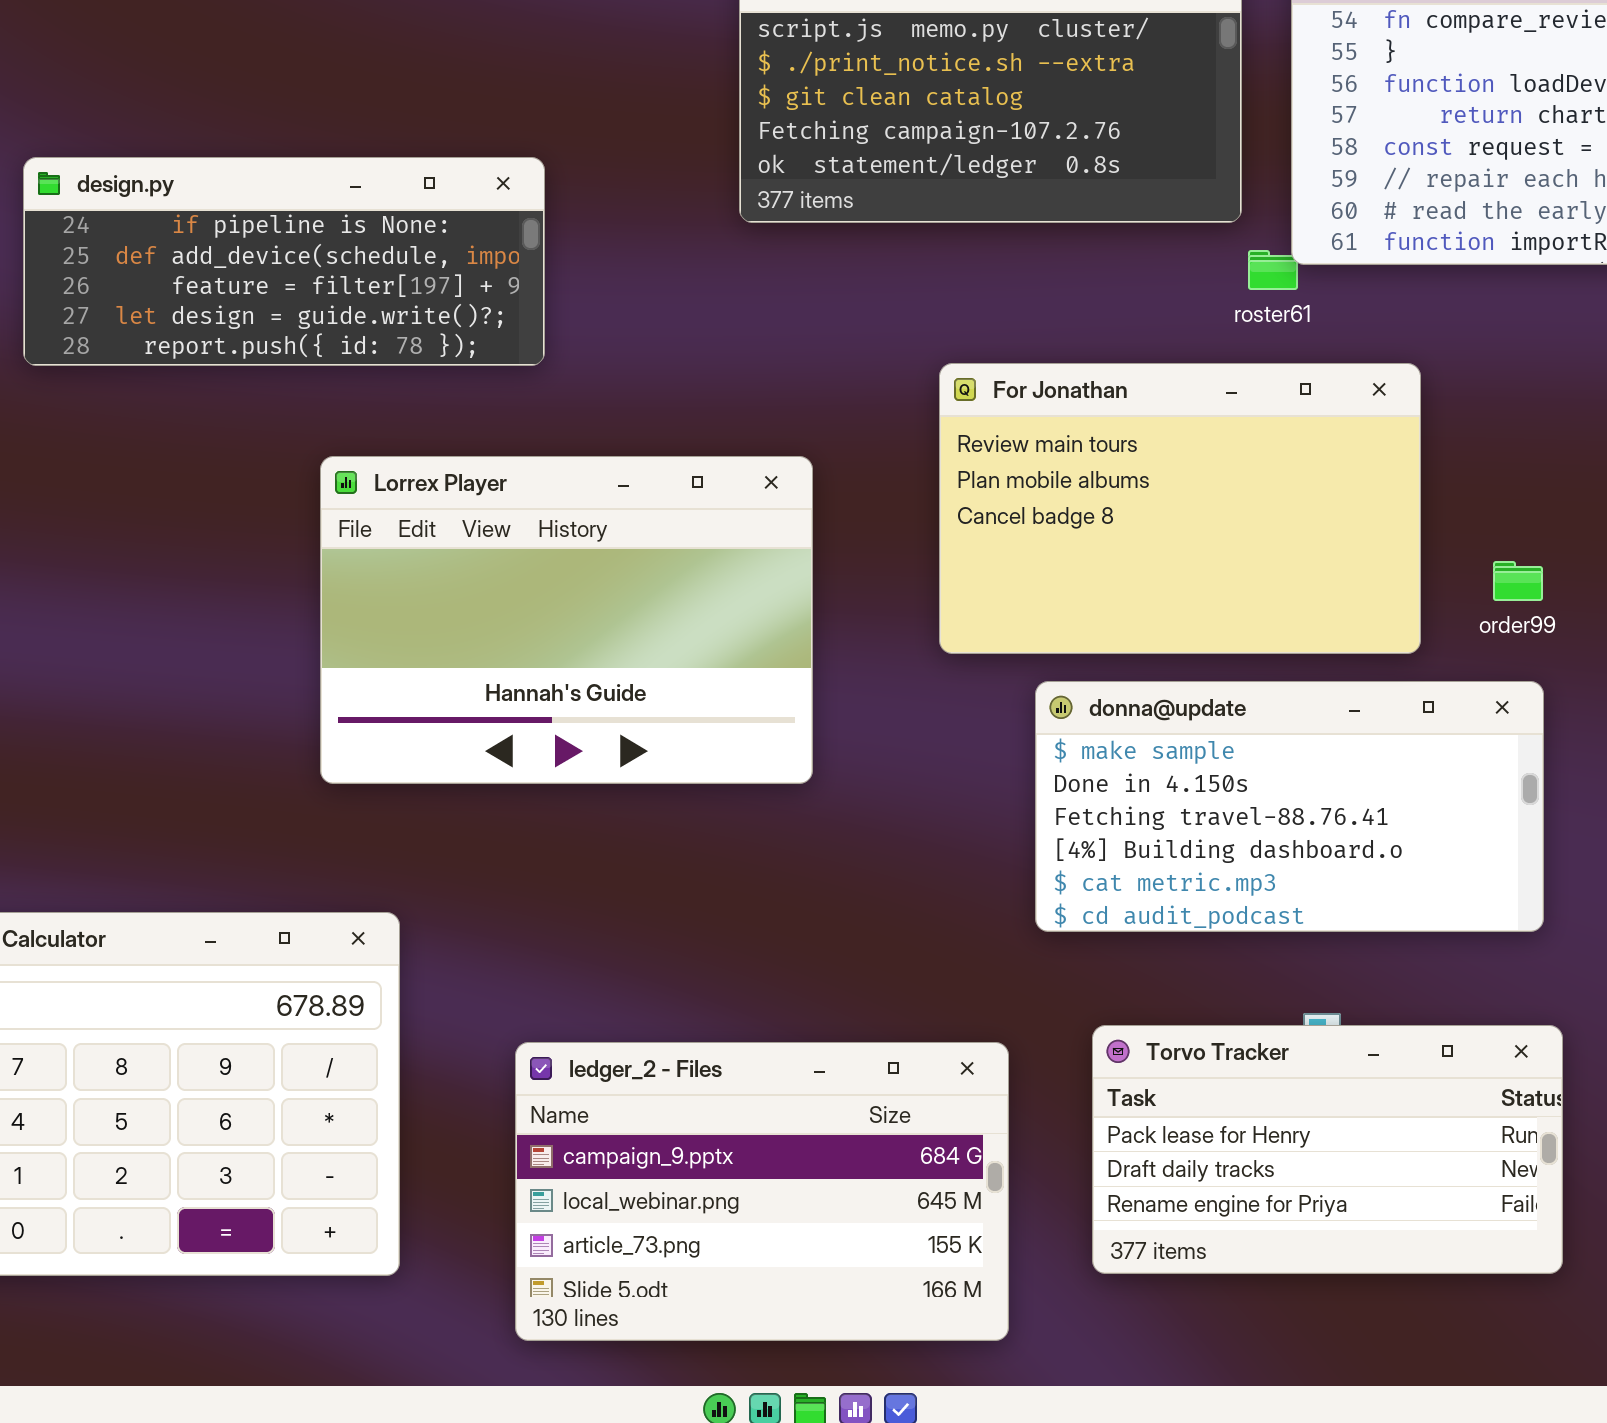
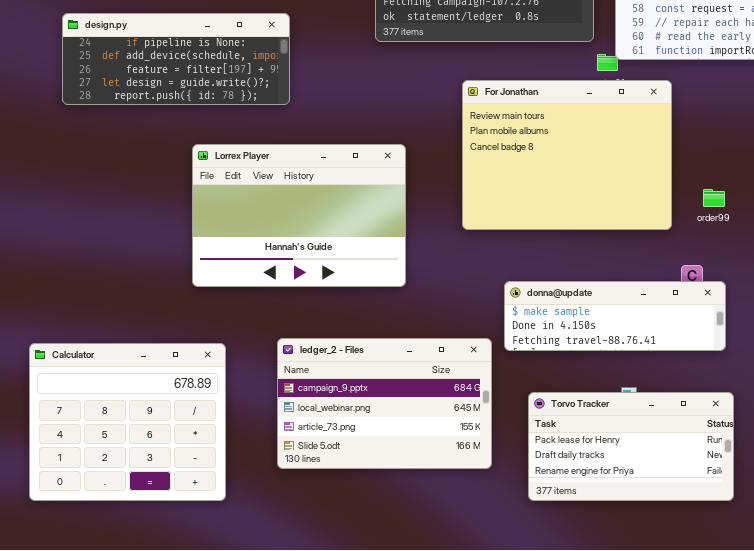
For Jonathan: [939,363,1421,654] -> [462,80,672,230], resized
donna@update: [1035,681,1544,932] -> [504,281,726,351], resized
ledger_2 - Files: [515,1042,1009,1341] -> [277,338,492,469], moved

